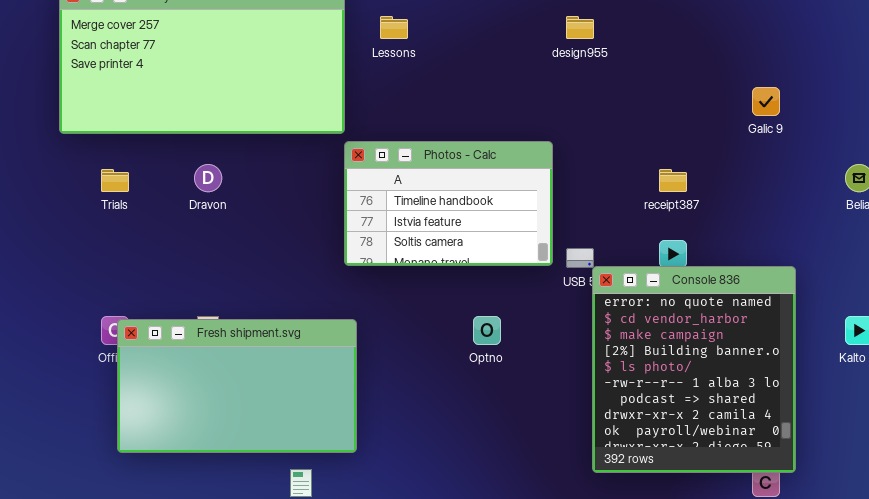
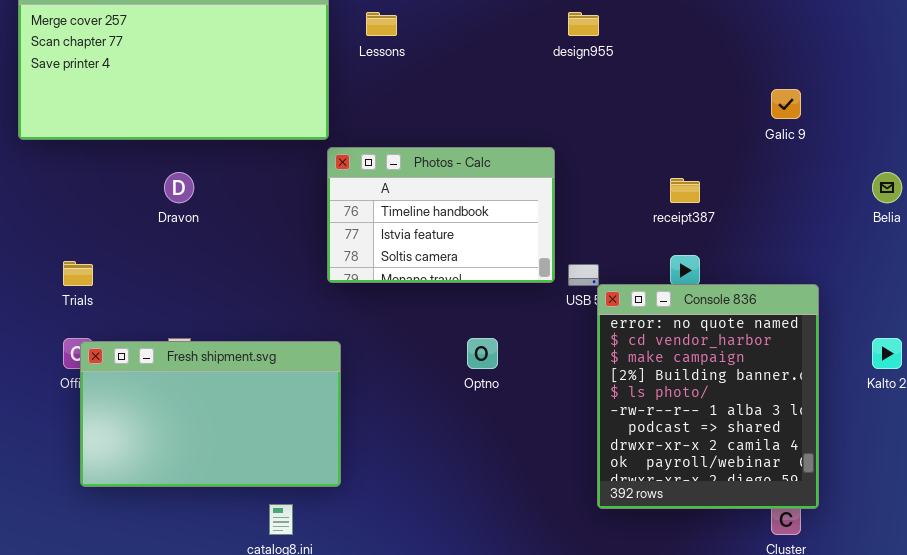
Trials: [101,169,129,192] -> [63,261,93,286], moved

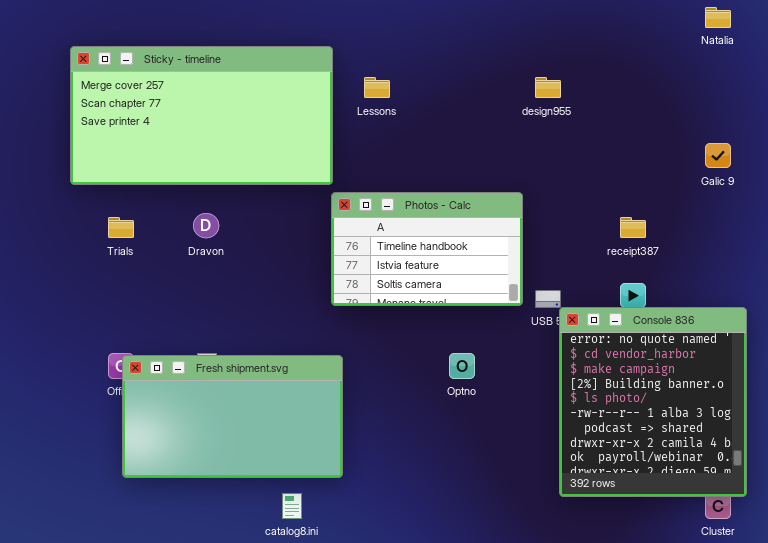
Trials: [63,261,93,286] -> [108,217,134,238], moved

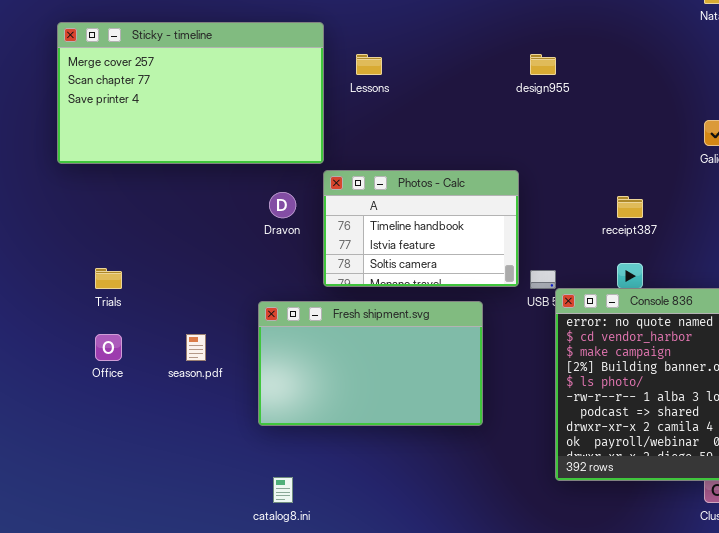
Dravon: [193,213,219,238] -> [269,192,296,218], moved
Trials: [108,217,134,238] -> [95,268,122,289], moved
Fresh shipment.svg: [122,355,343,478] -> [258,301,483,426], moved

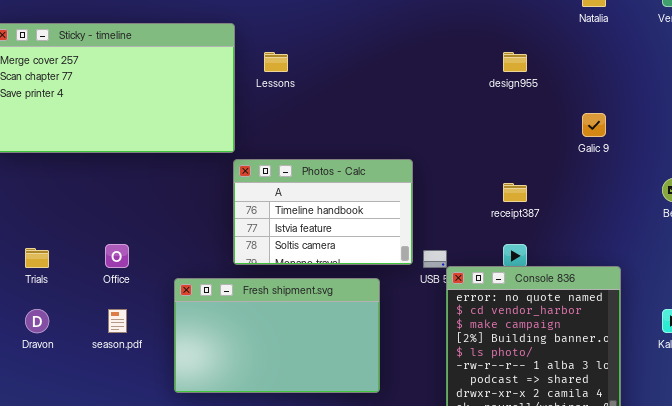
design955: [530,54,556,75] -> [503,52,527,72], moved
Dravon: [269,192,296,218] -> [25,309,49,333], moved
Office: [95,334,122,361] -> [105,244,129,268], moved

